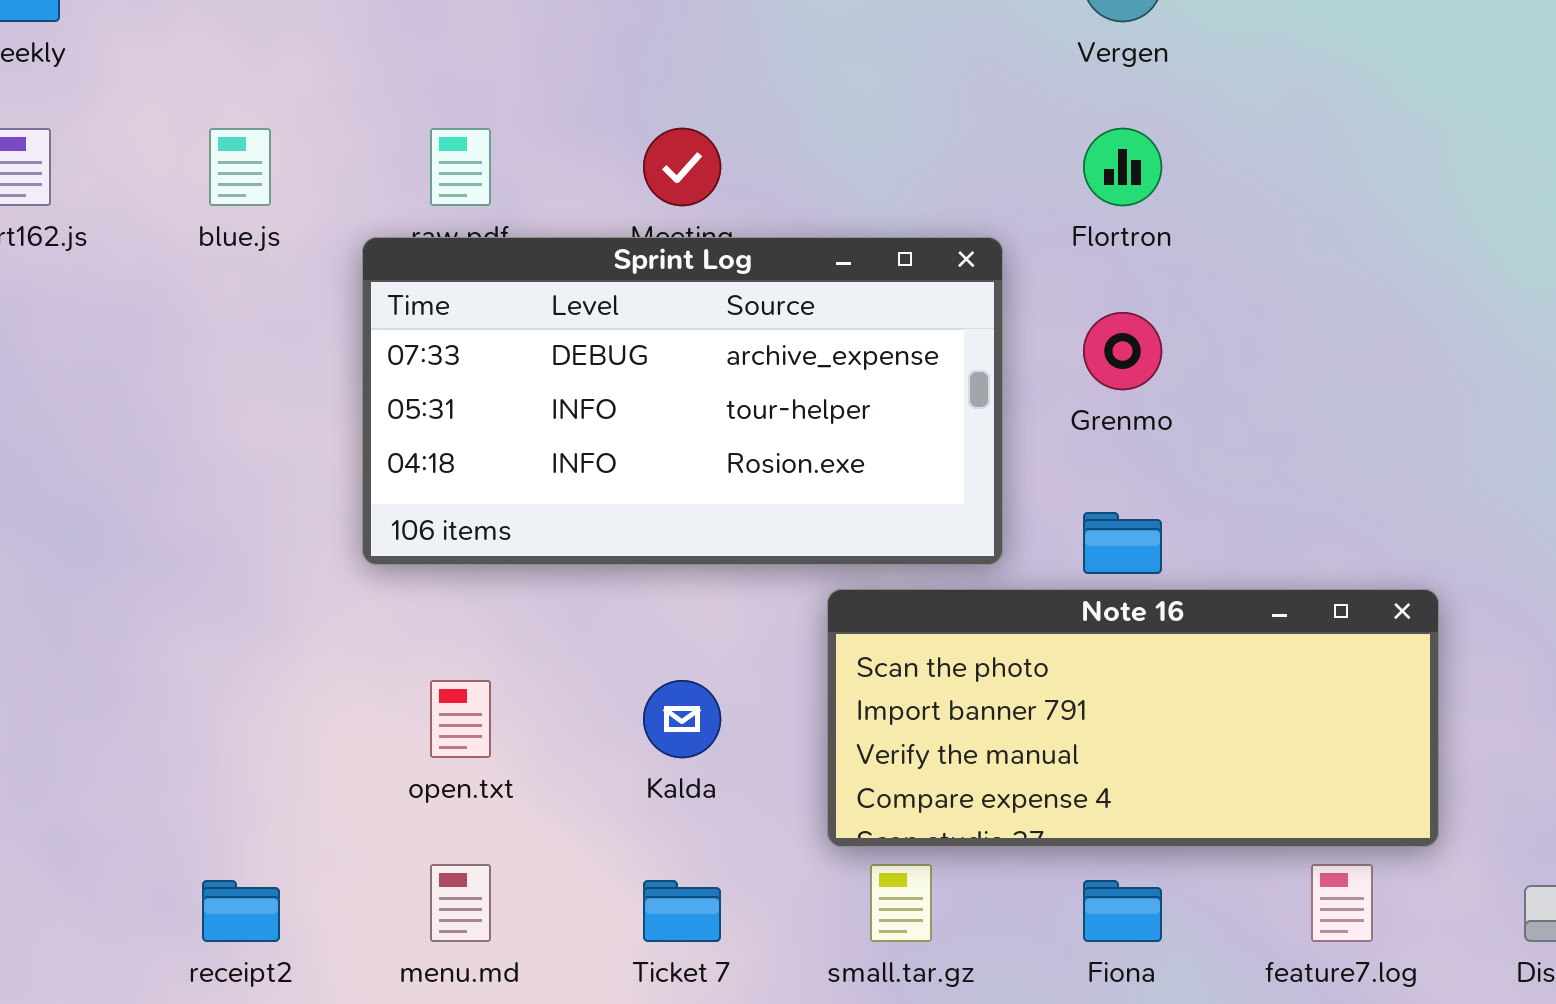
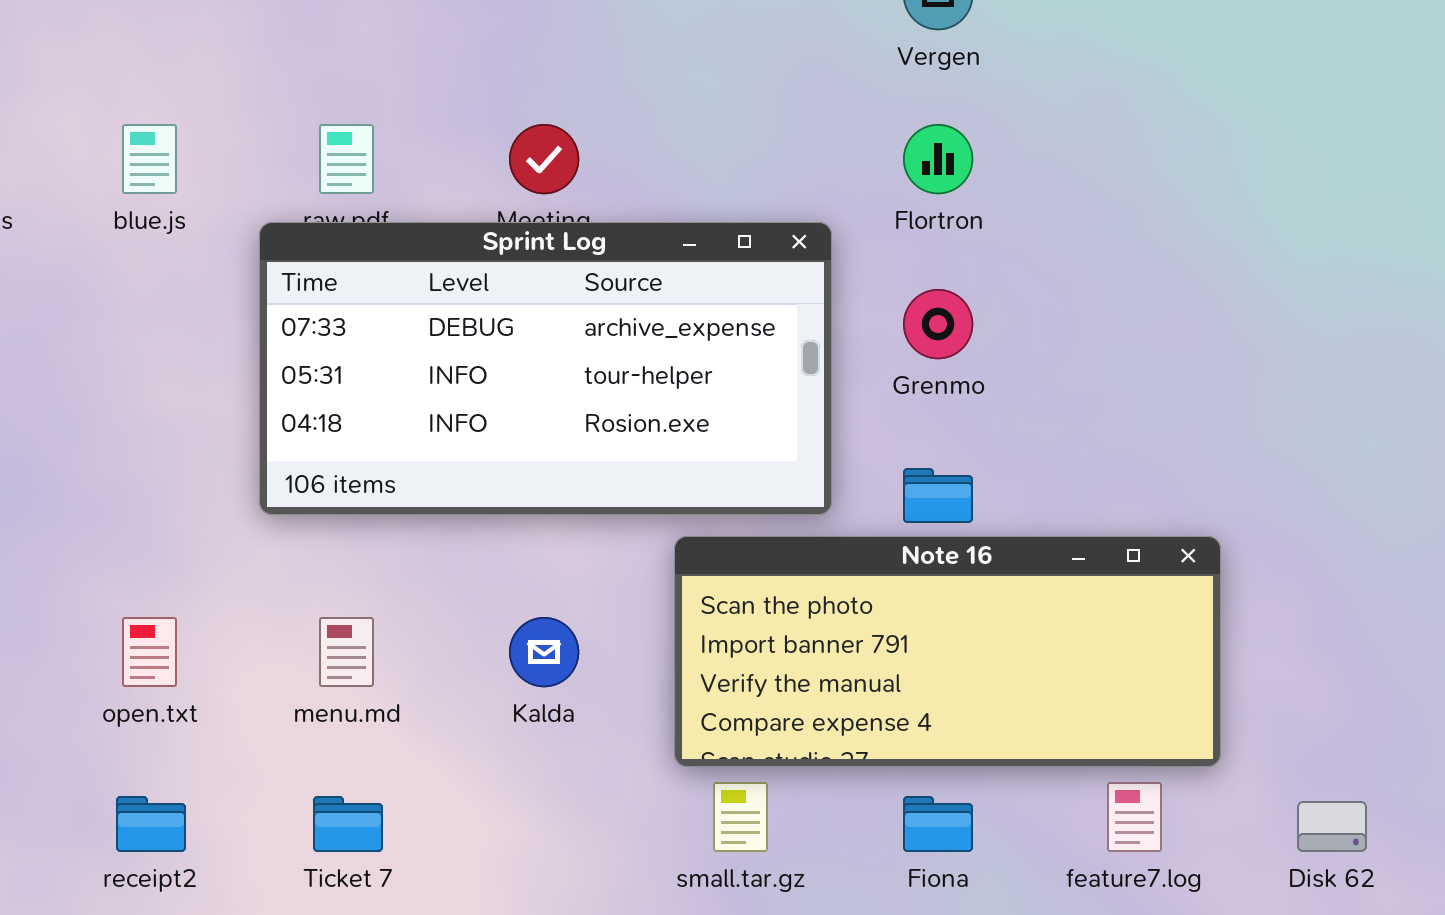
open.txt: [430,680,491,758] -> [122,617,177,687], moved
menu.md: [430,864,491,942] -> [319,617,374,687], moved
Ticket 7: [643,880,721,942] -> [313,796,383,852], moved

